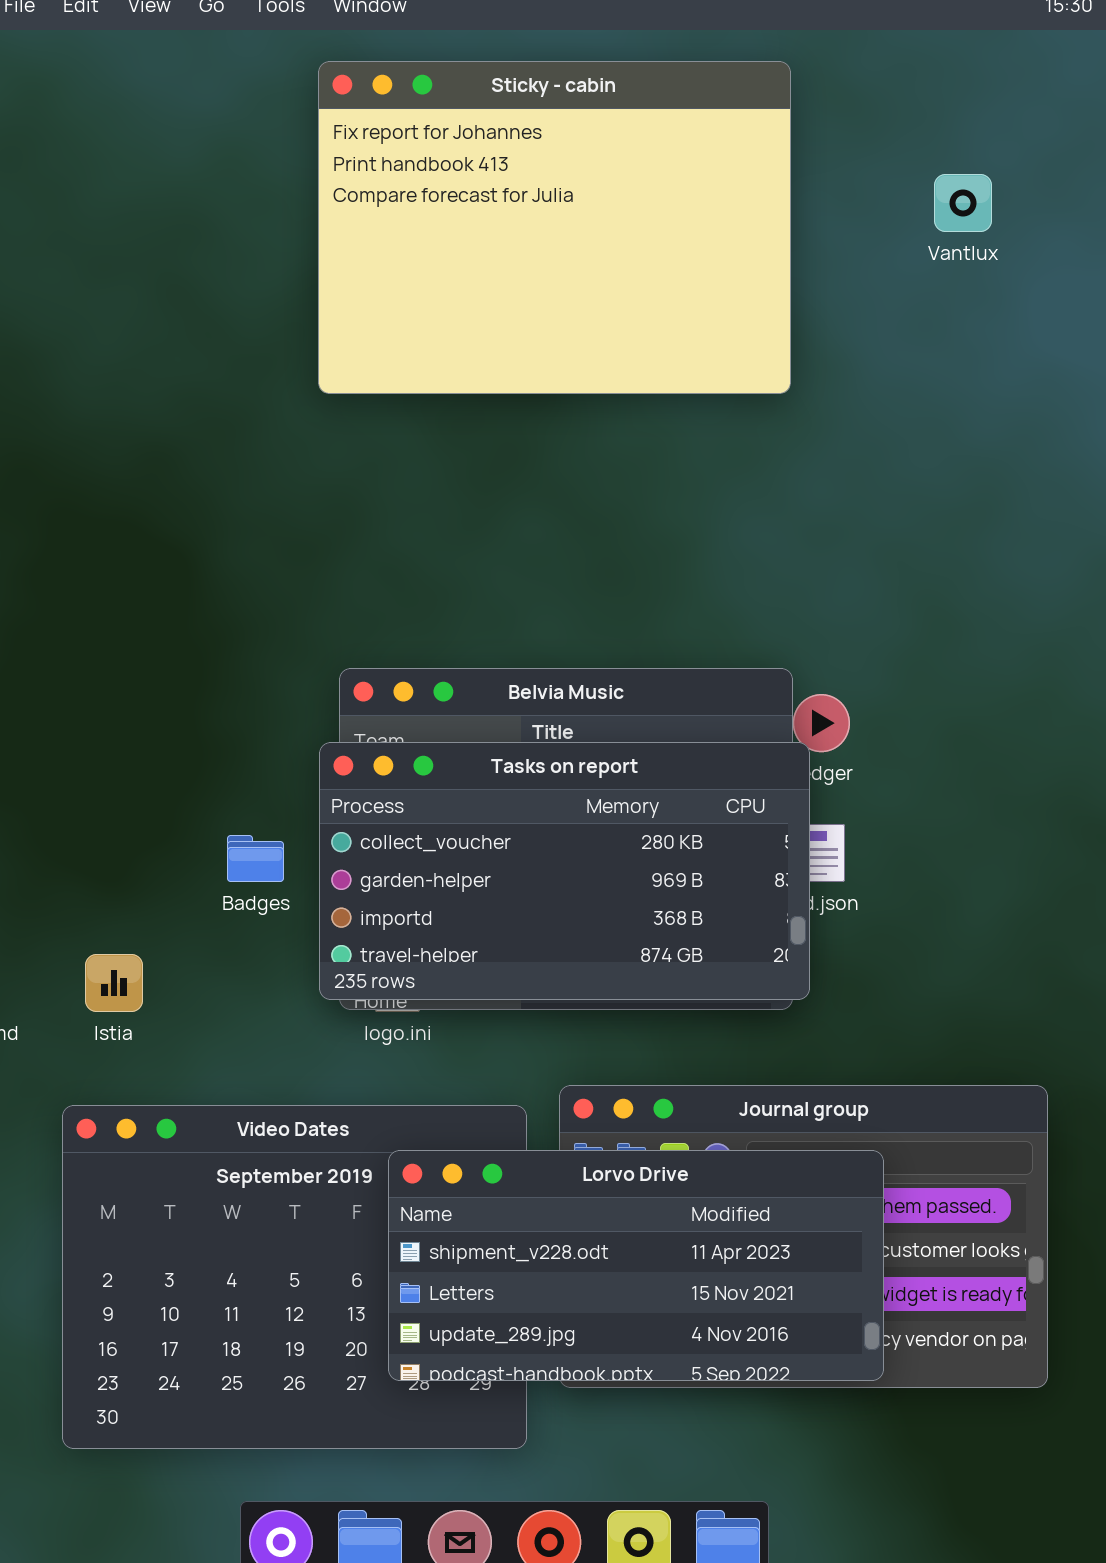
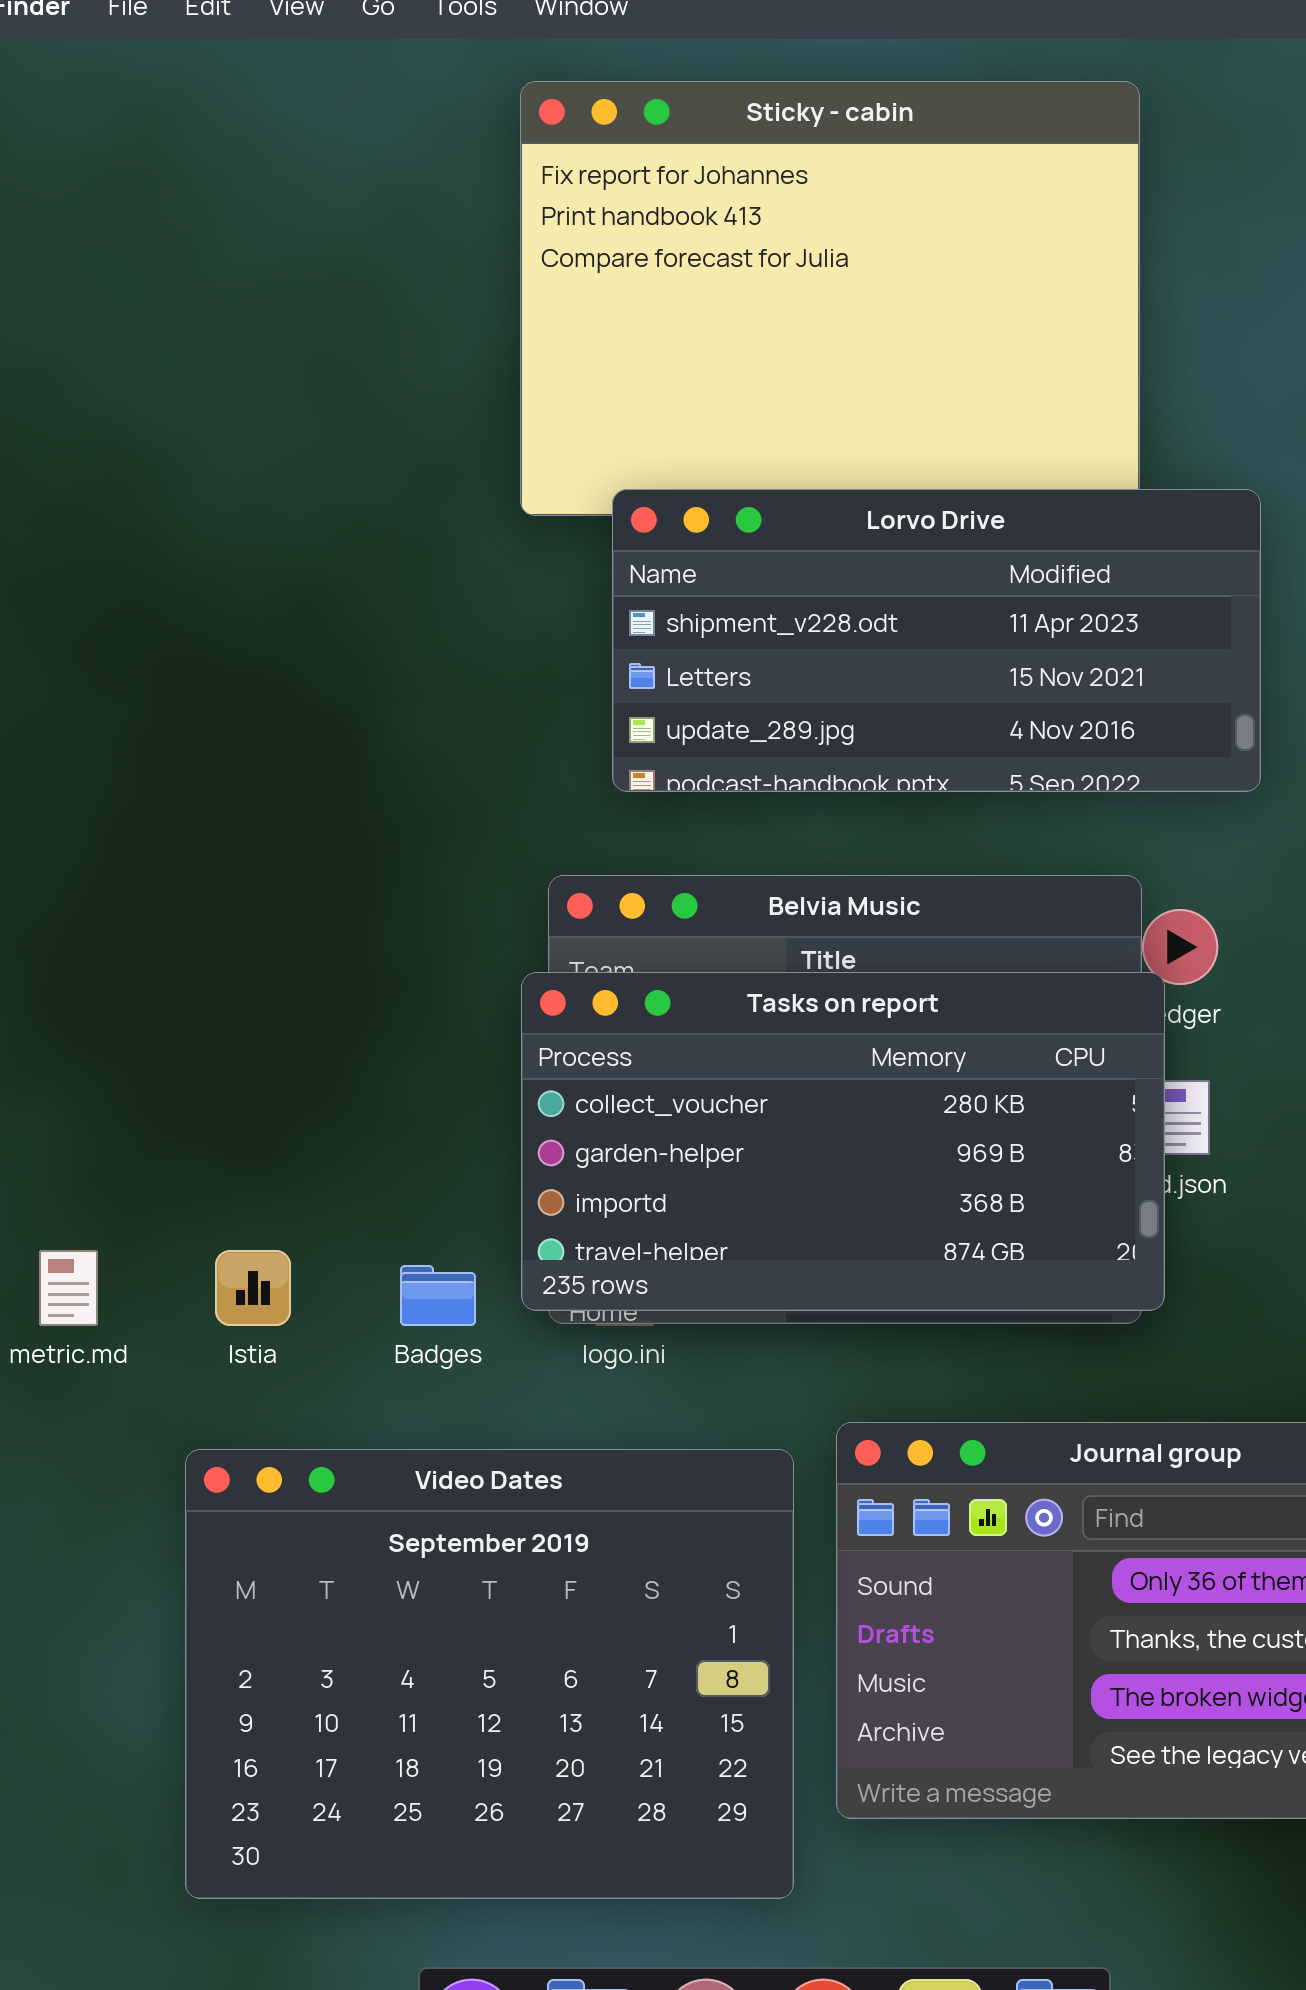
Badges: [227,835,284,882] -> [400,1265,476,1326], moved
Lorvo Drive: [388,1150,884,1381] -> [612,489,1261,792], moved

